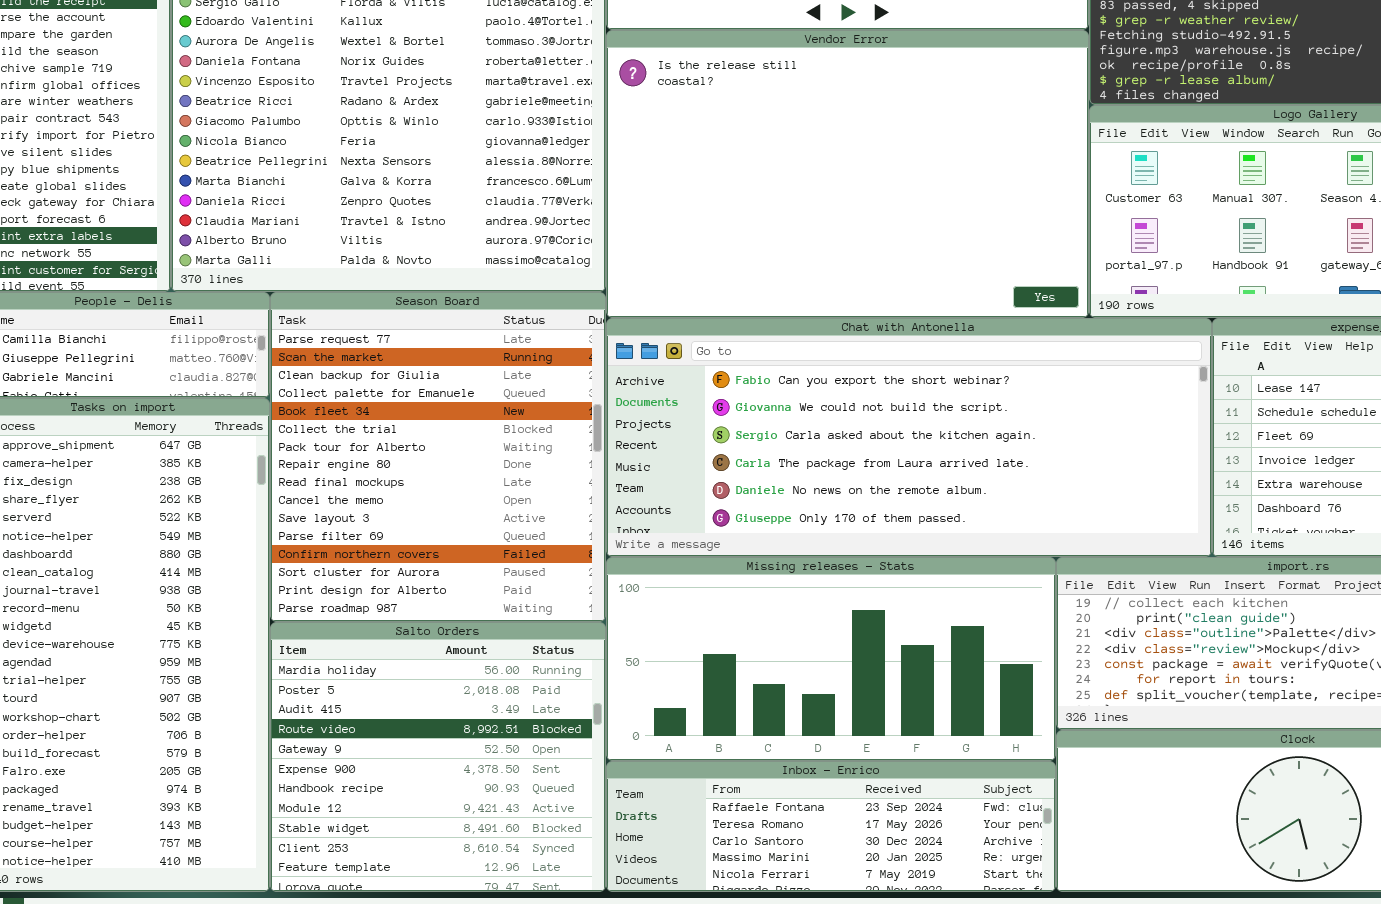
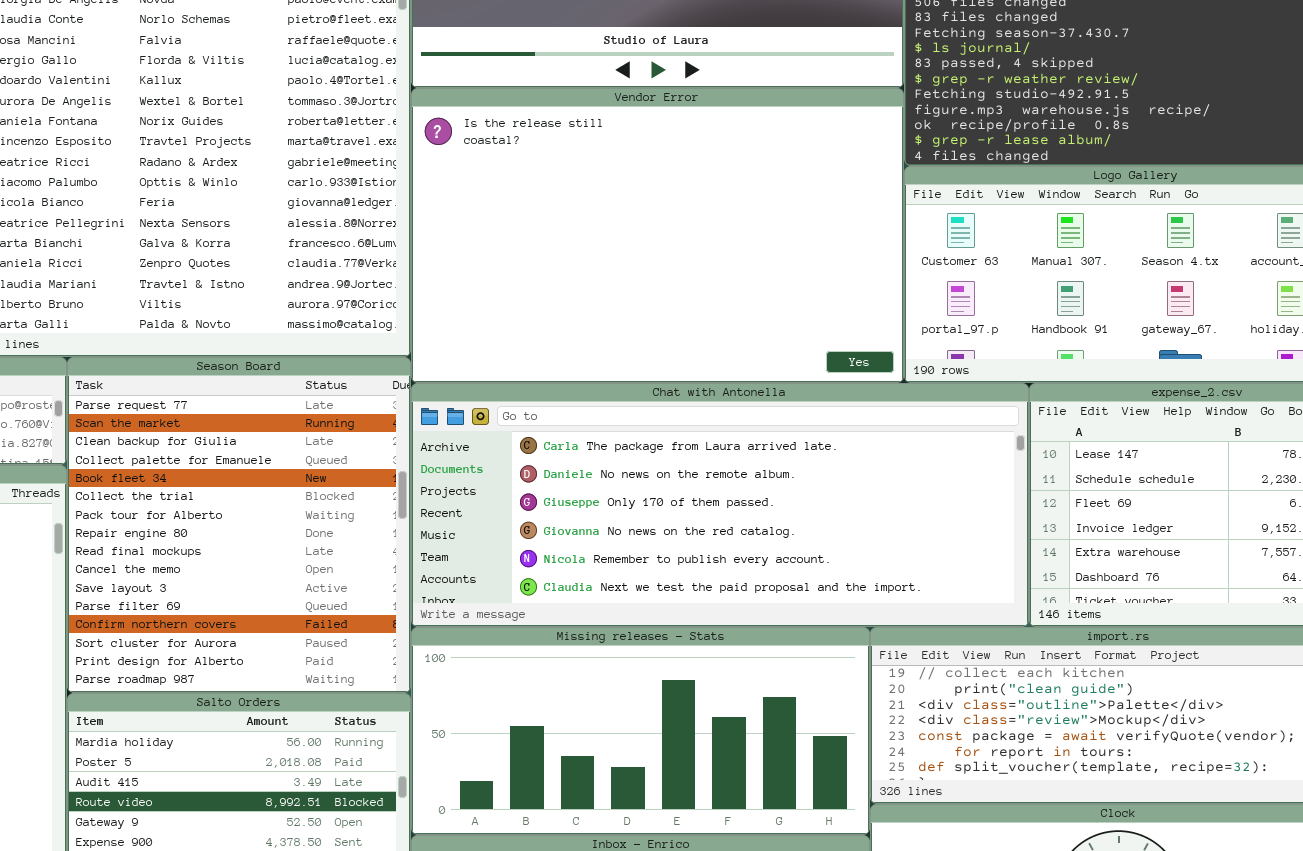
Chat with Antonella: [606,318,1212,557] -> [411,383,1029,627], scrolled down 3 rows

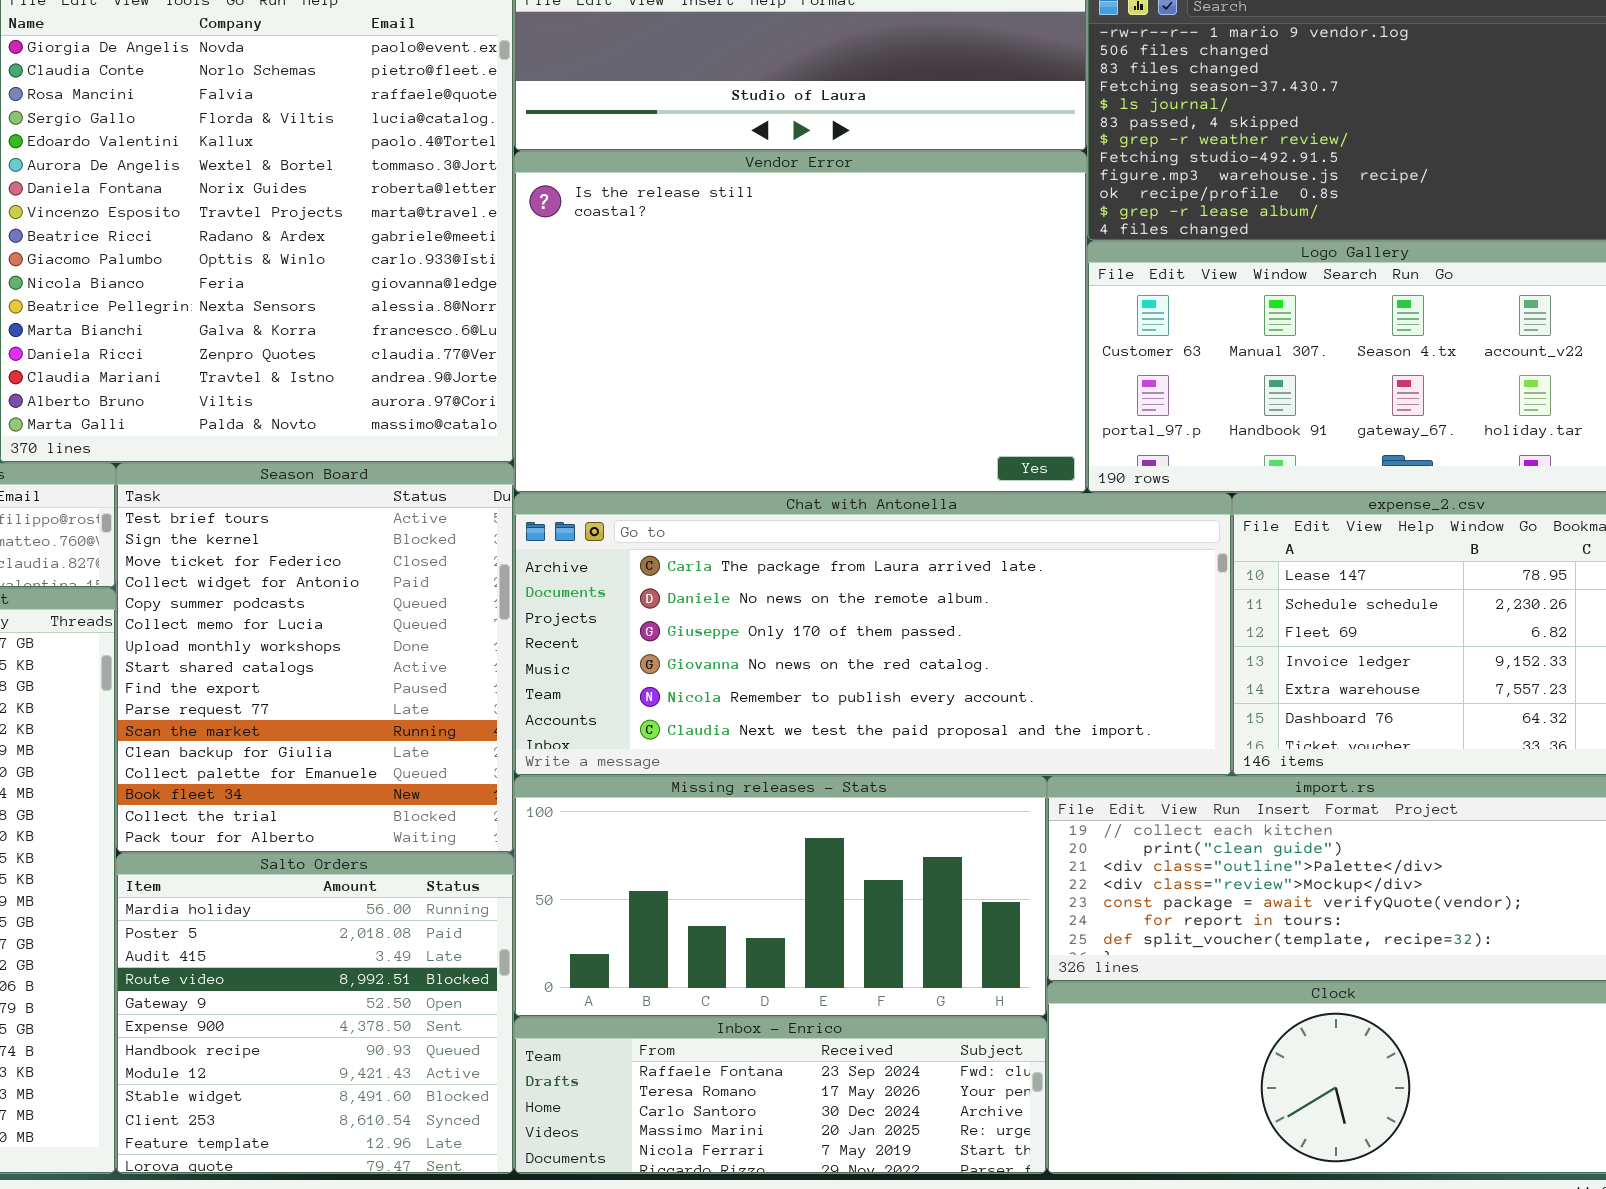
Season Board: [67,357,411,693] -> [116,463,514,853], scrolled up 9 rows

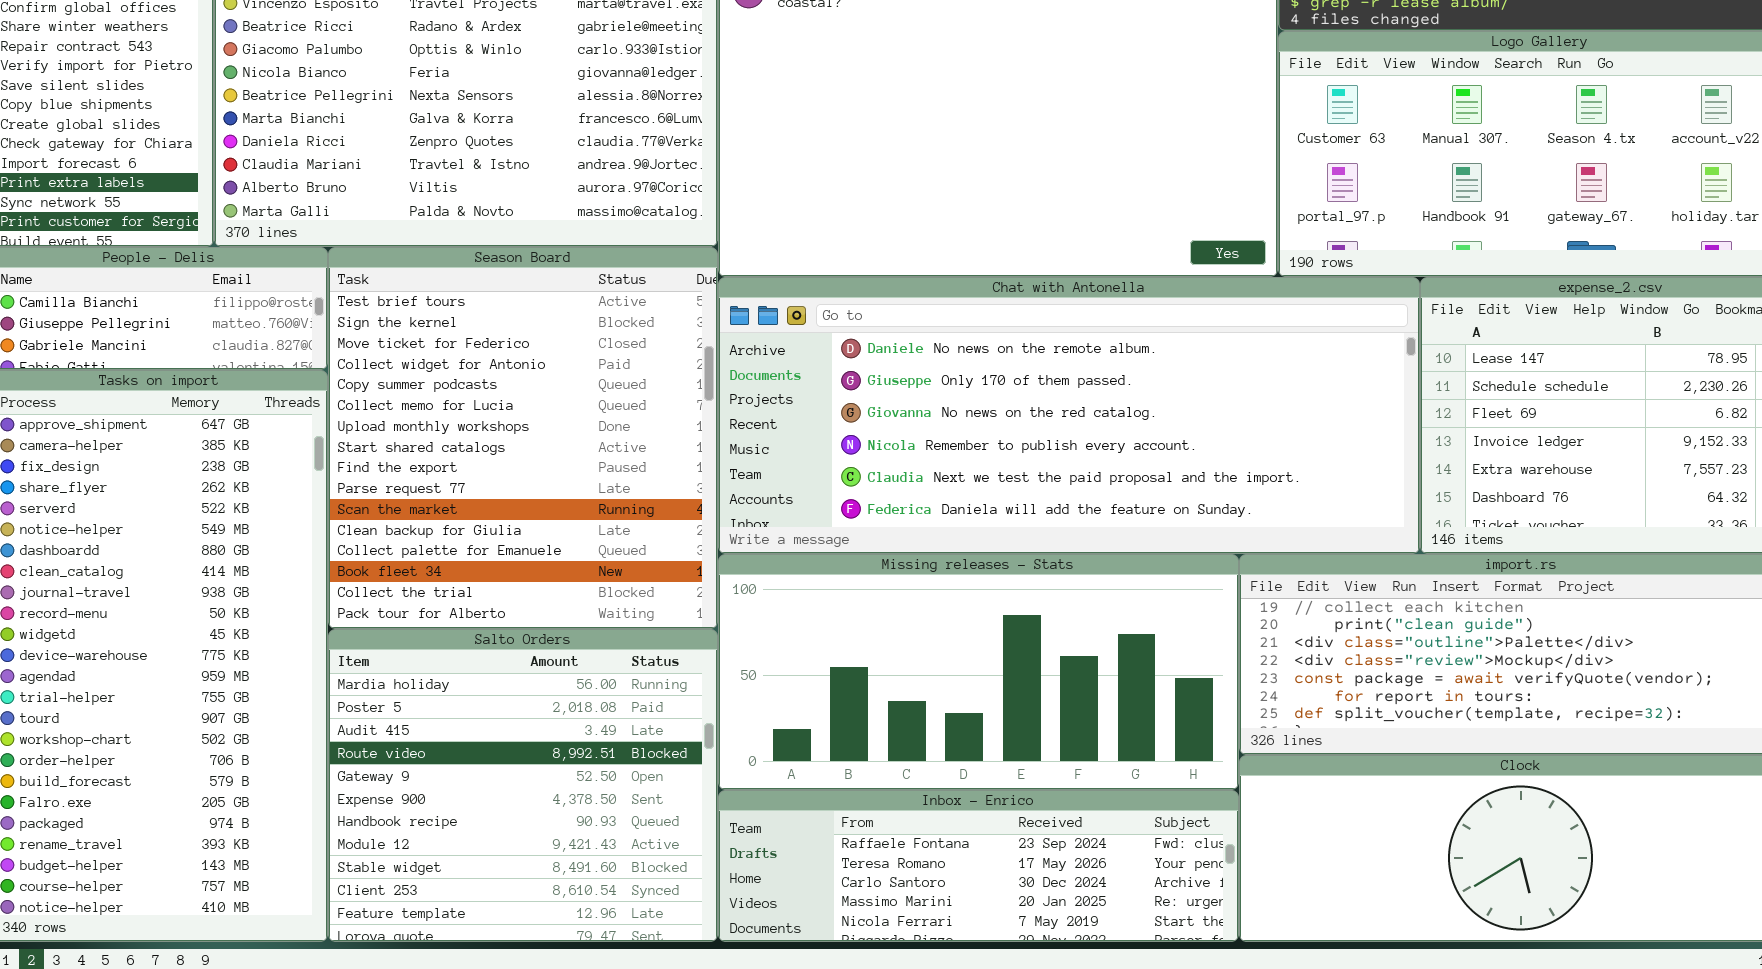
Chat with Antonella: [514,493,1232,776] -> [718,277,1420,554], scrolled down 1 row

